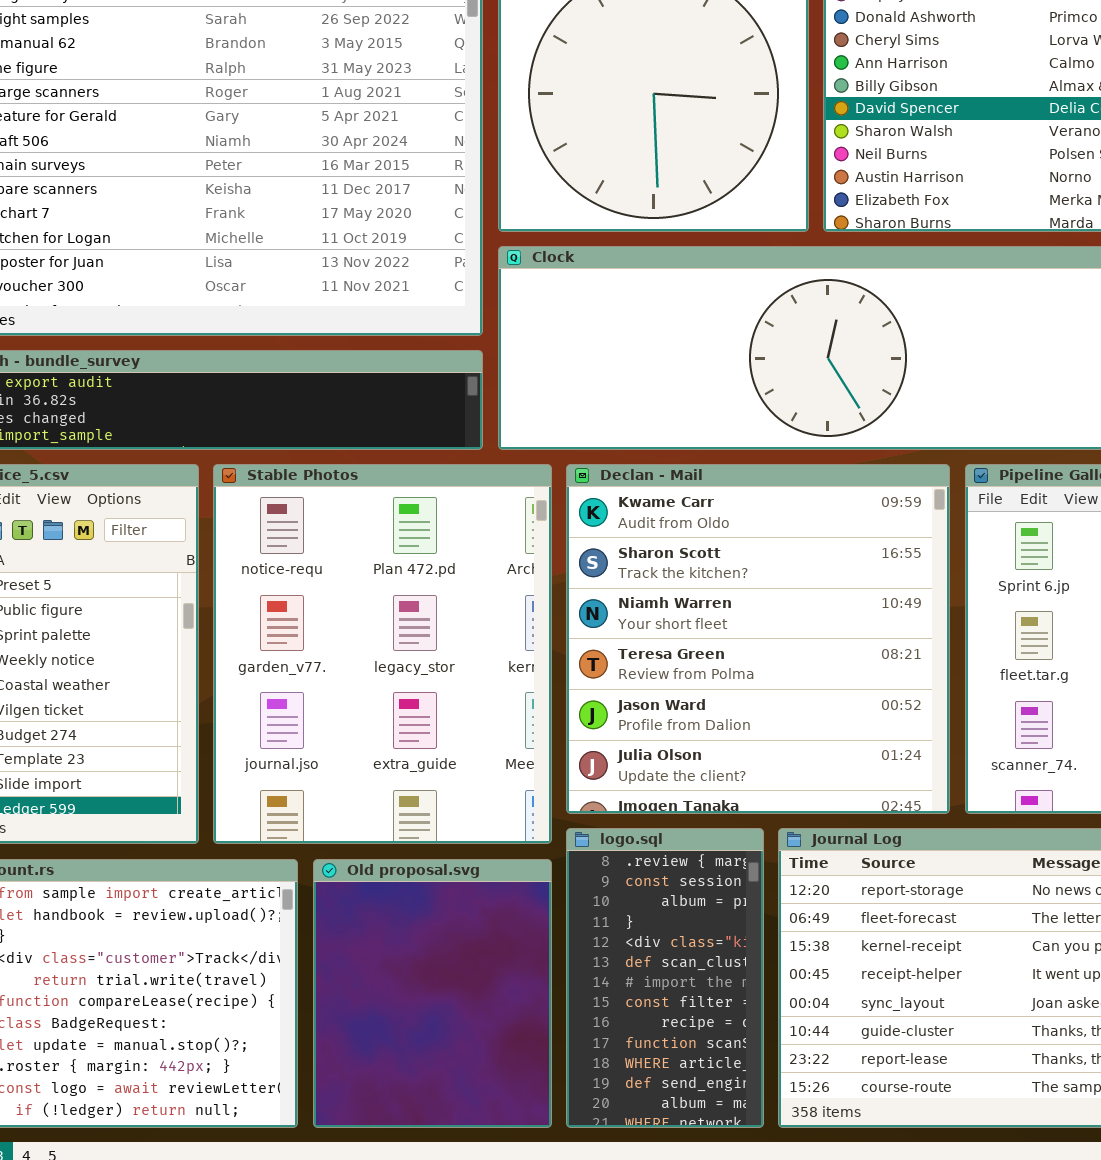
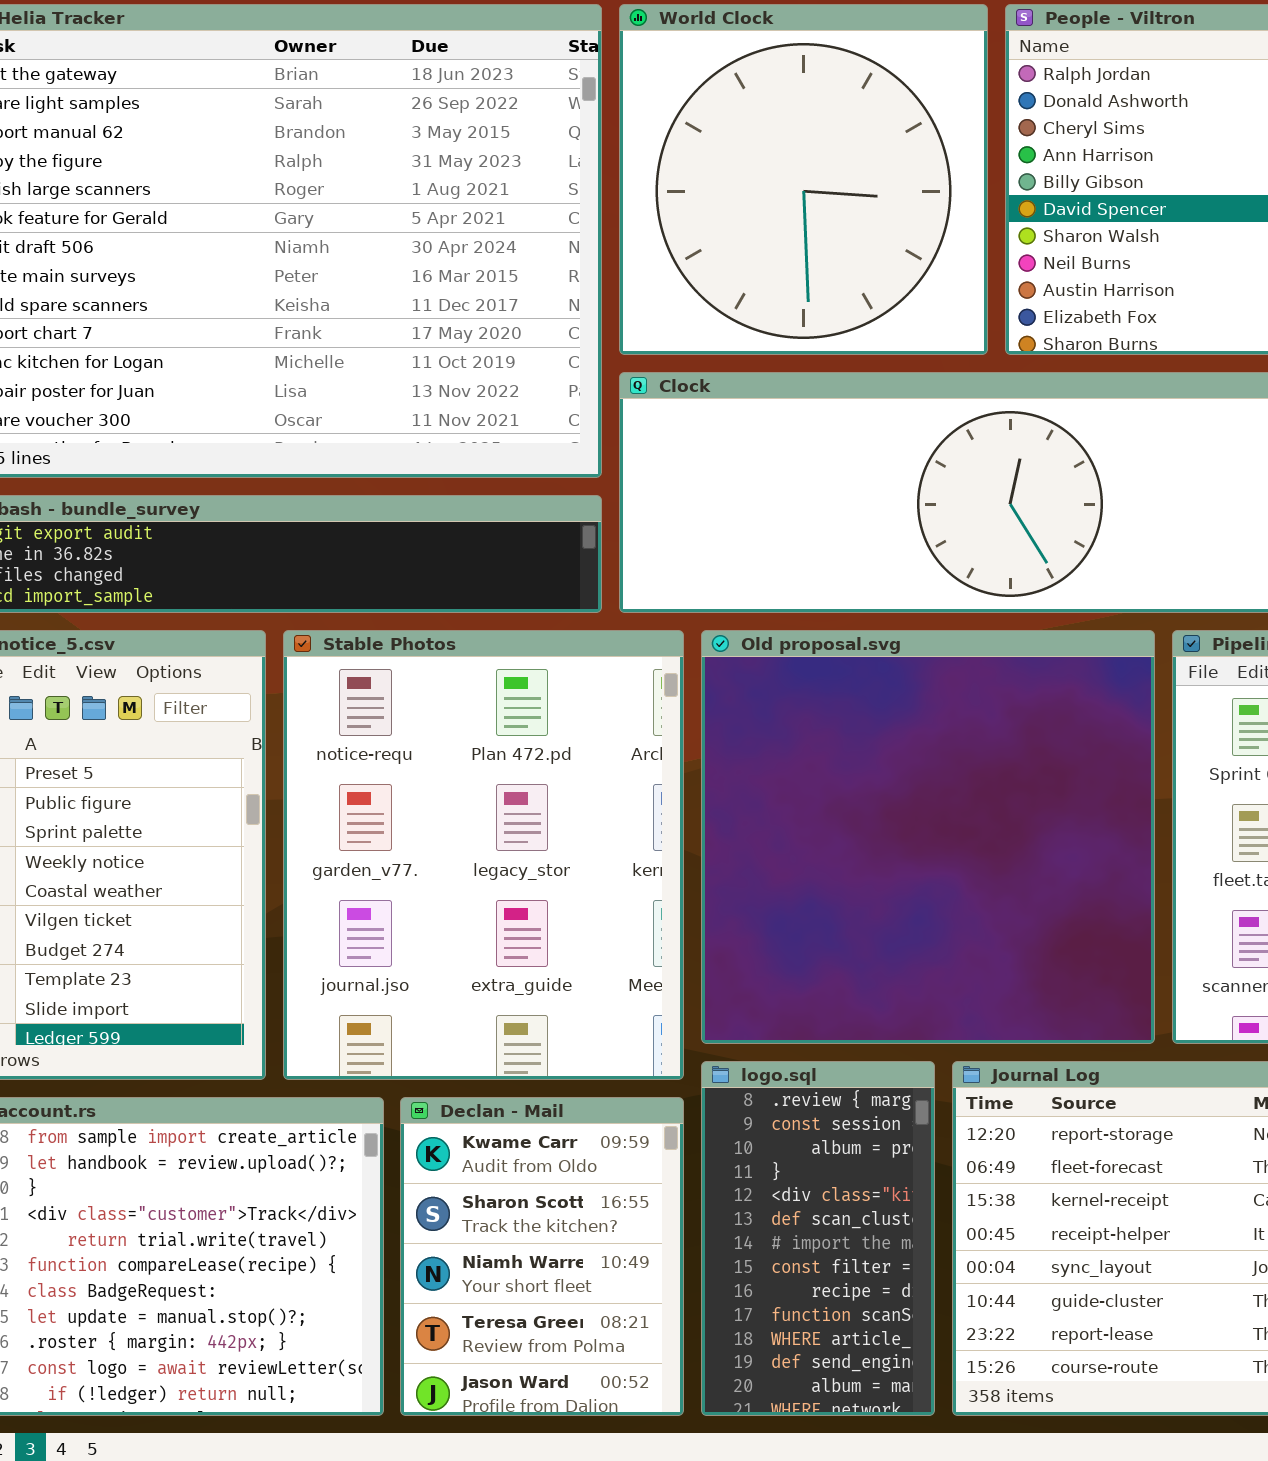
Declan - Mail: [566,464,950,814] -> [400,1097,684,1416], moved, resized
Old proposal.svg: [313,859,552,1128] -> [701,630,1155,1044], moved, resized

